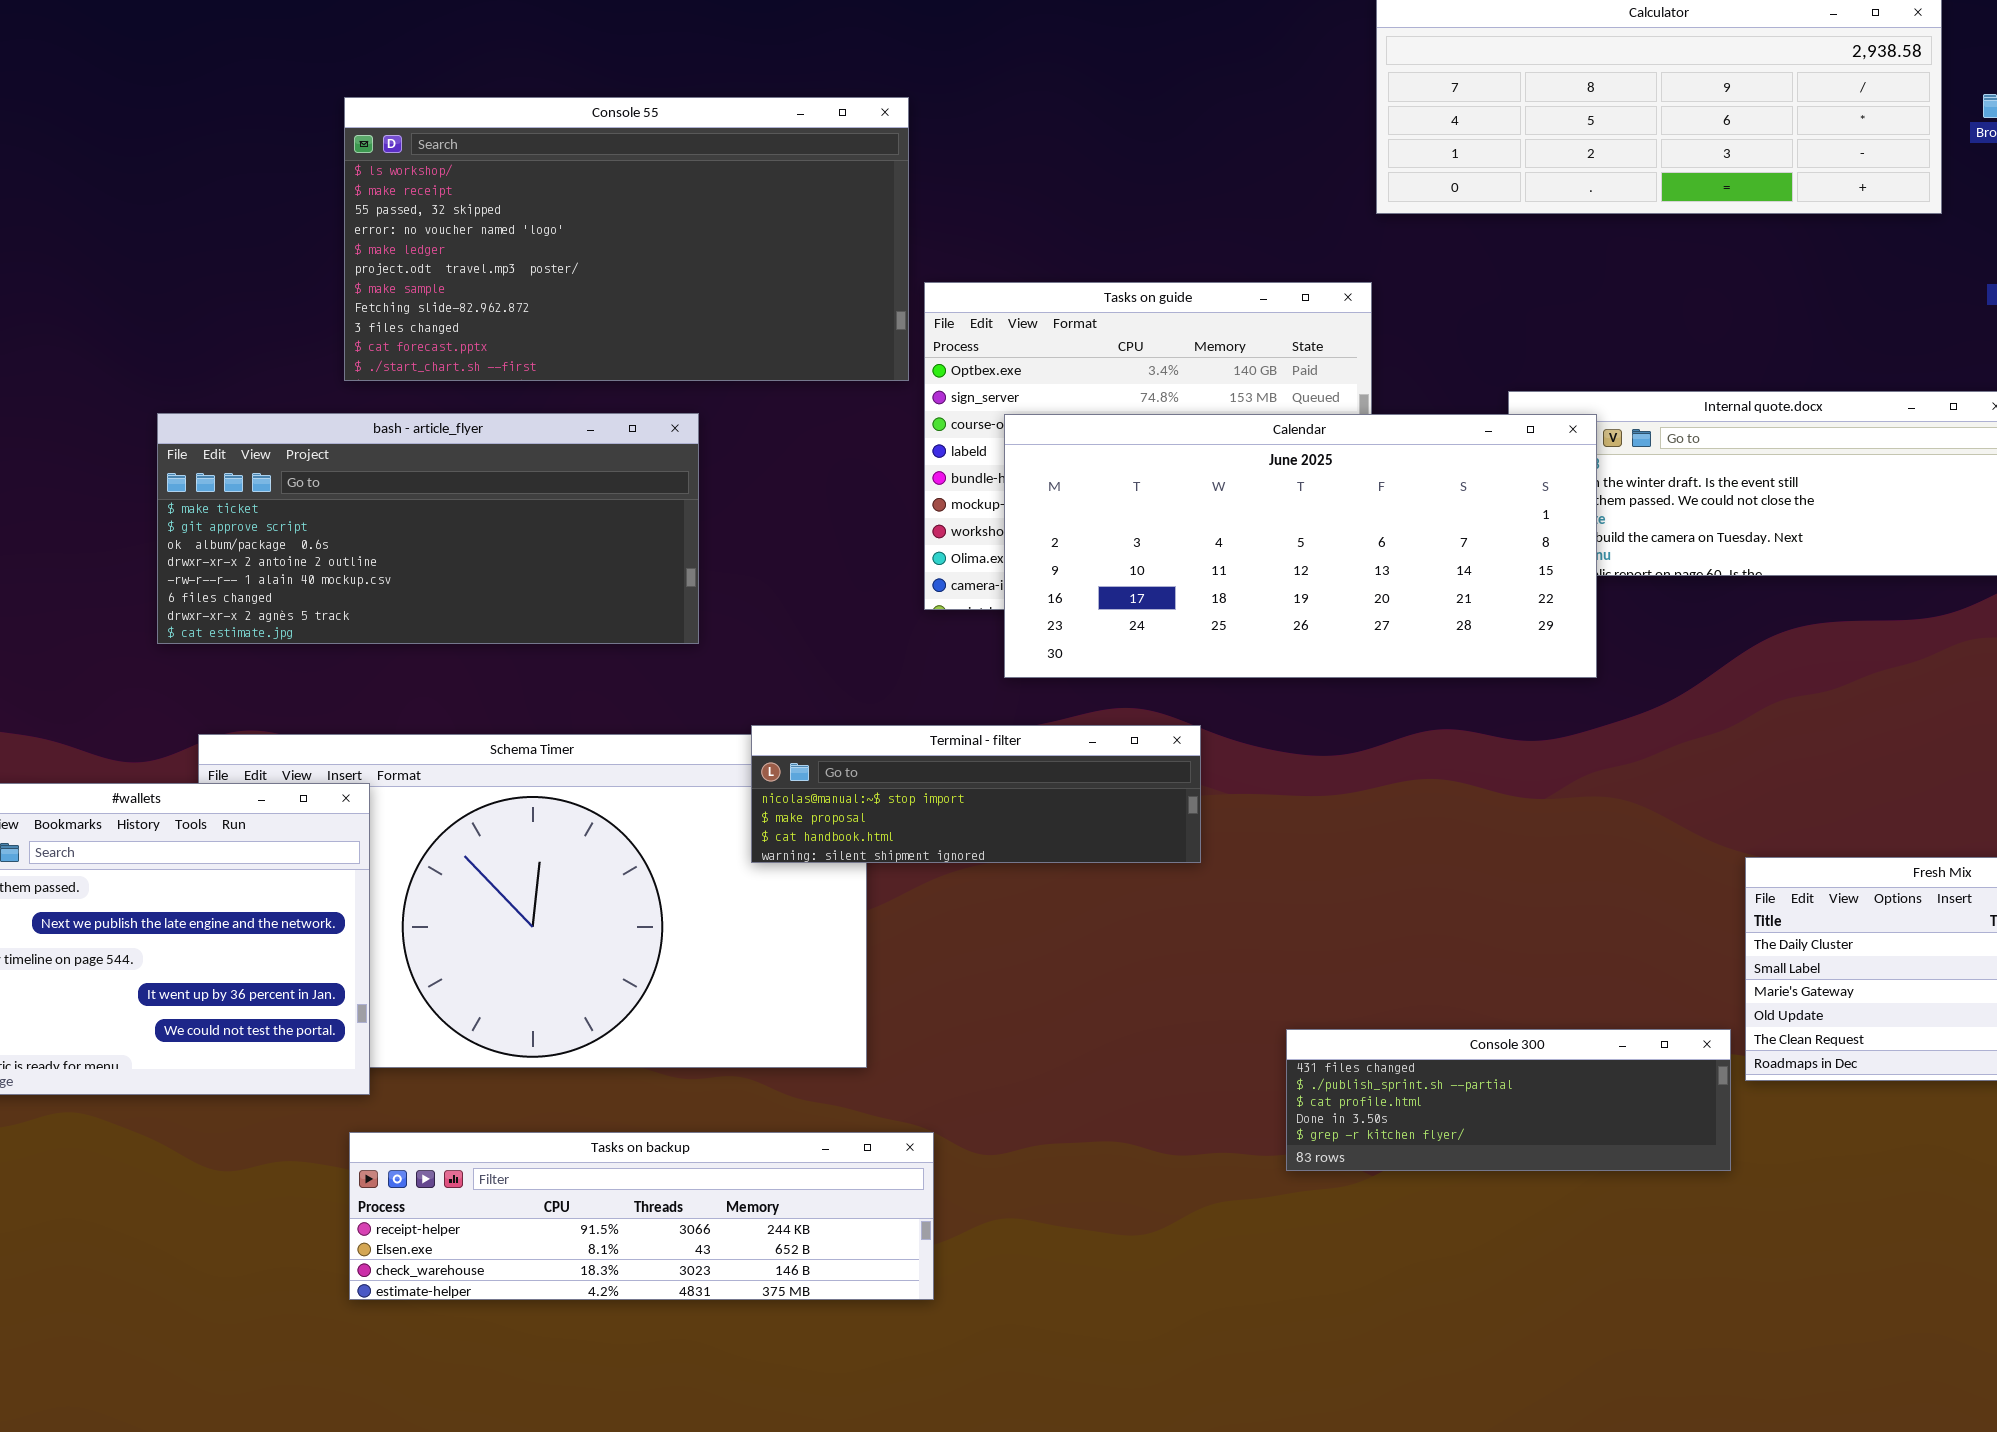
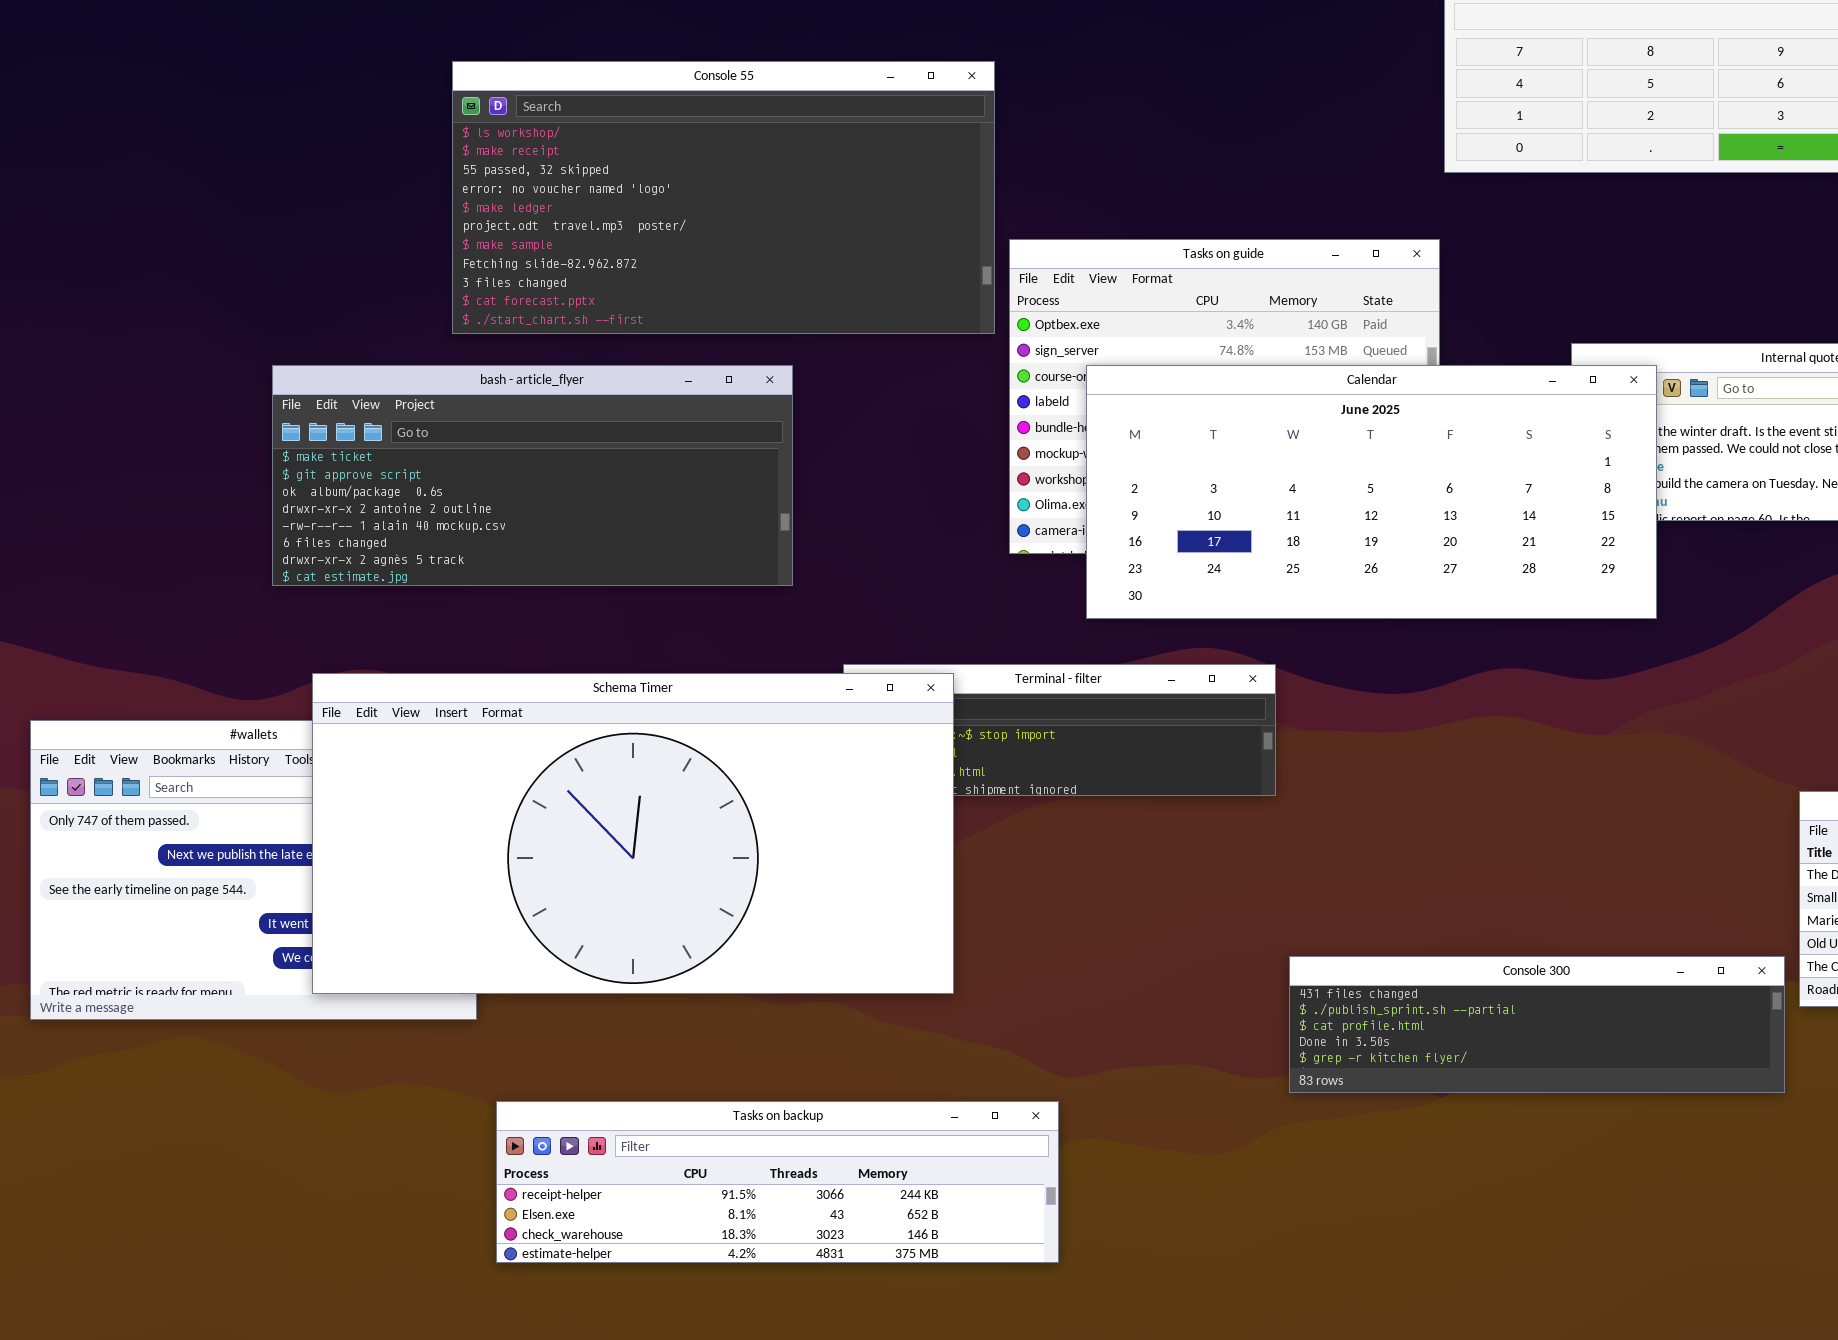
Schema Timer: [198,734,867,1068] -> [312,673,954,994], raised
Console 300: [1286,1029,1731,1171] -> [1289,956,1785,1093], resized
Tasks on backup: [349,1132,934,1300] -> [496,1101,1059,1263], moved

